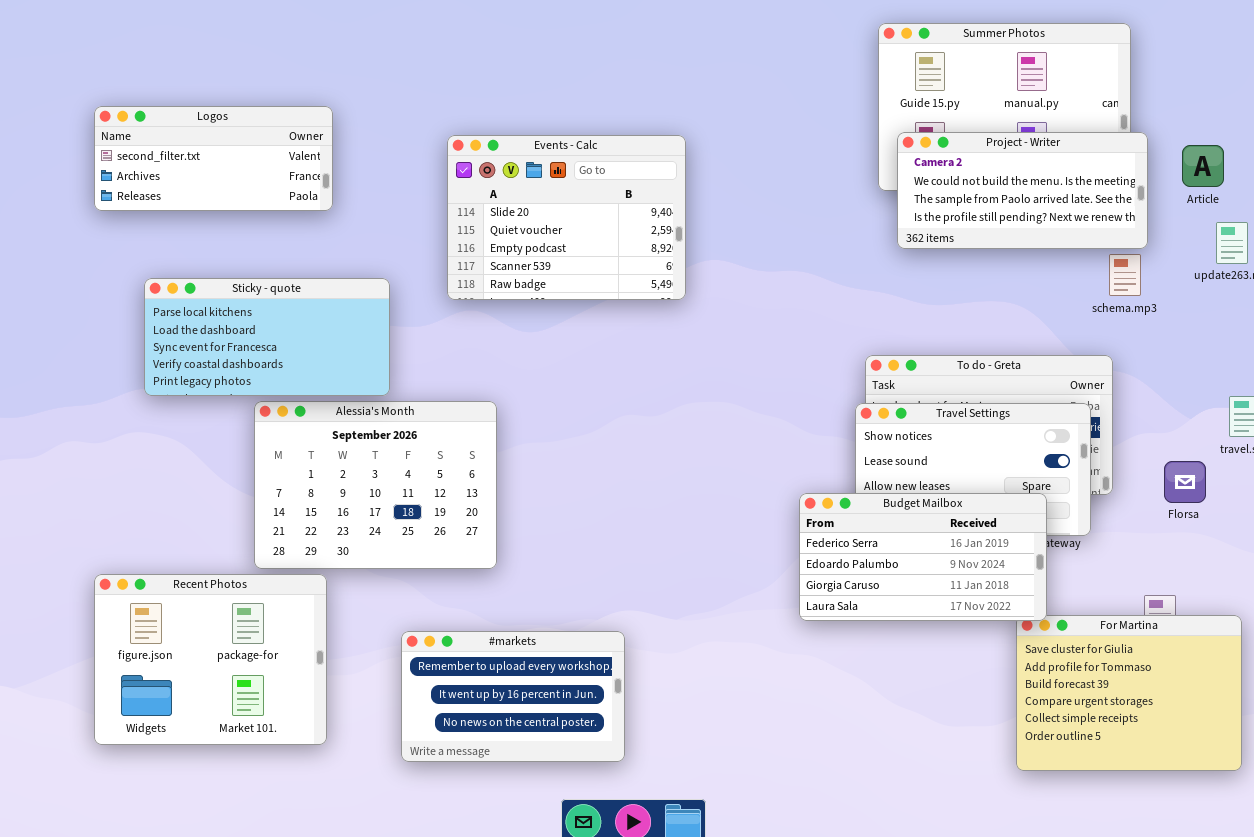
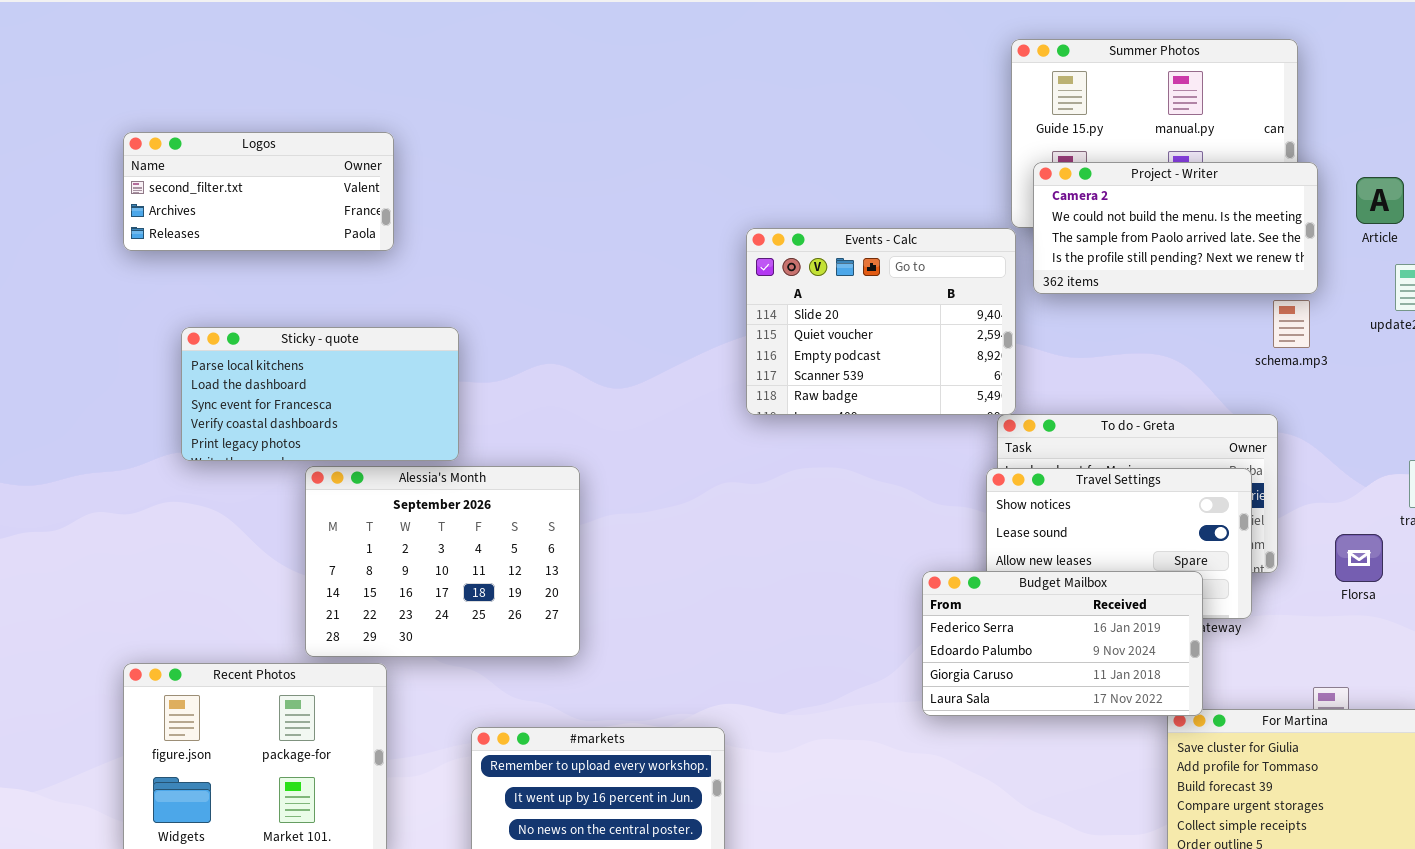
Events - Calc: [447,135,686,300] -> [746,228,1016,415], moved

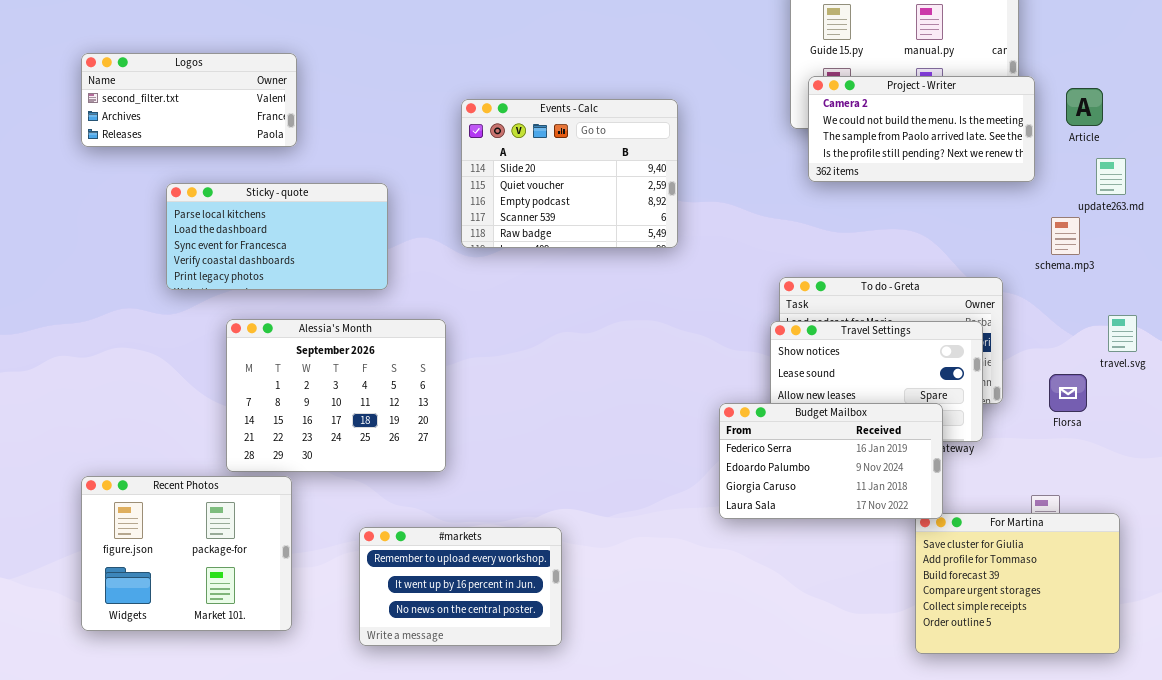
Events - Calc: [746,228,1016,415] -> [461,99,678,248], moved
schema.mp3: [1273,300,1310,348] -> [1051,217,1080,255], moved
Sticky - quote: [181,327,459,461] -> [166,183,388,290], moved

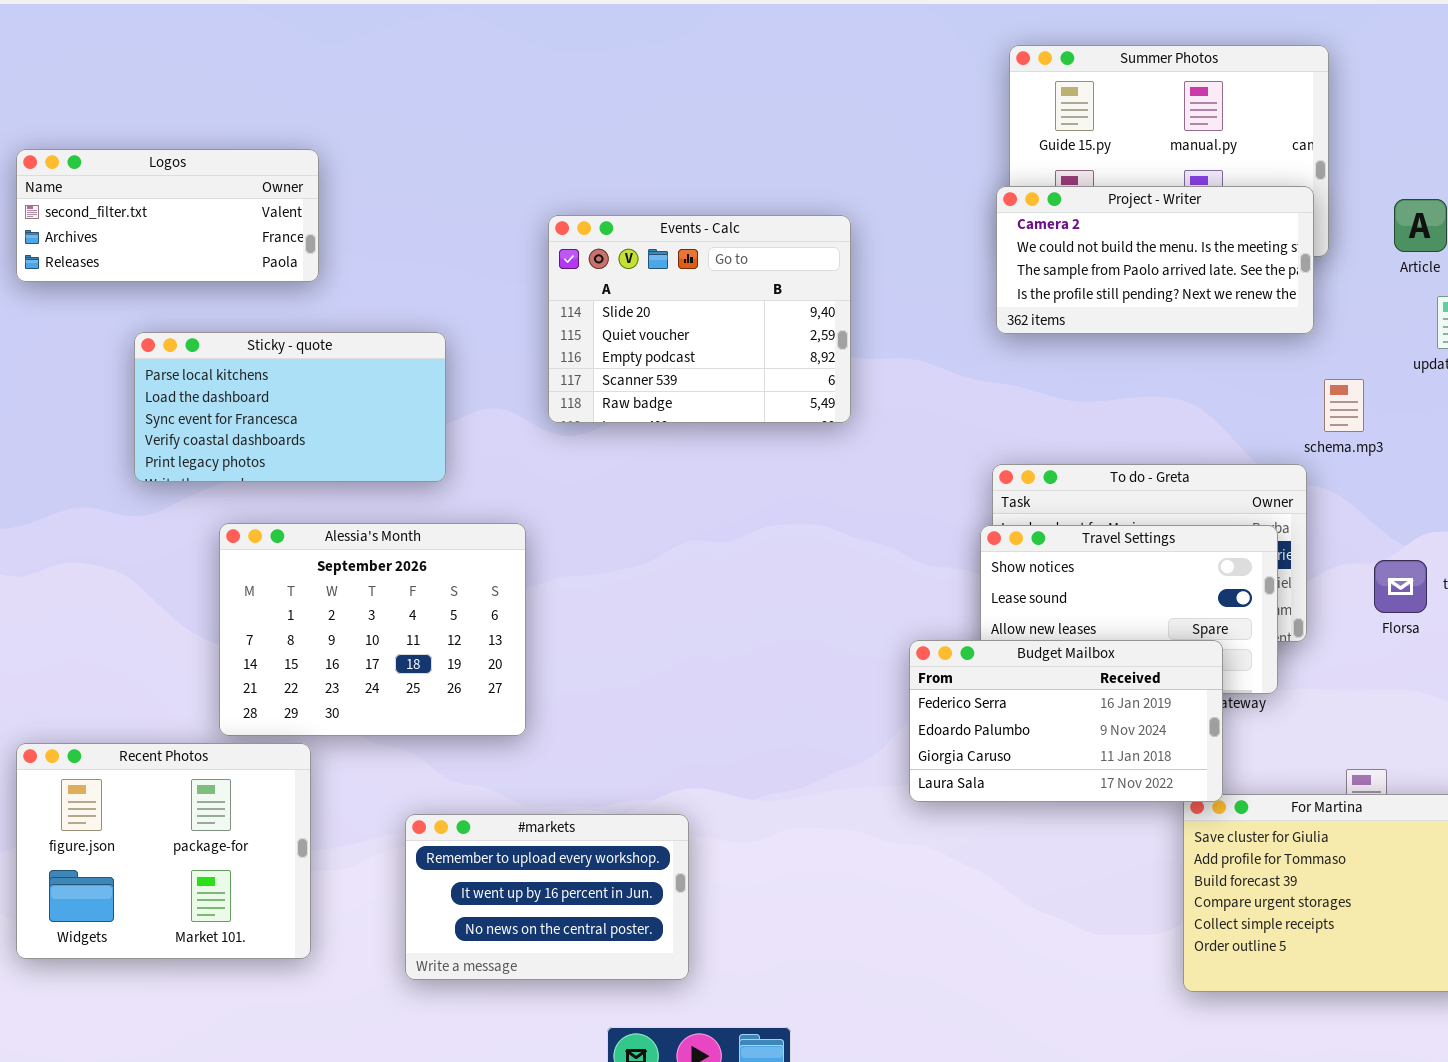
Project - Writer: [808,76,1035,182] -> [996,186,1314,334], moved
schema.mp3: [1051,217,1080,255] -> [1324,379,1364,432], moved
Florsa: [1049,374,1087,412] -> [1374,560,1427,613], moved

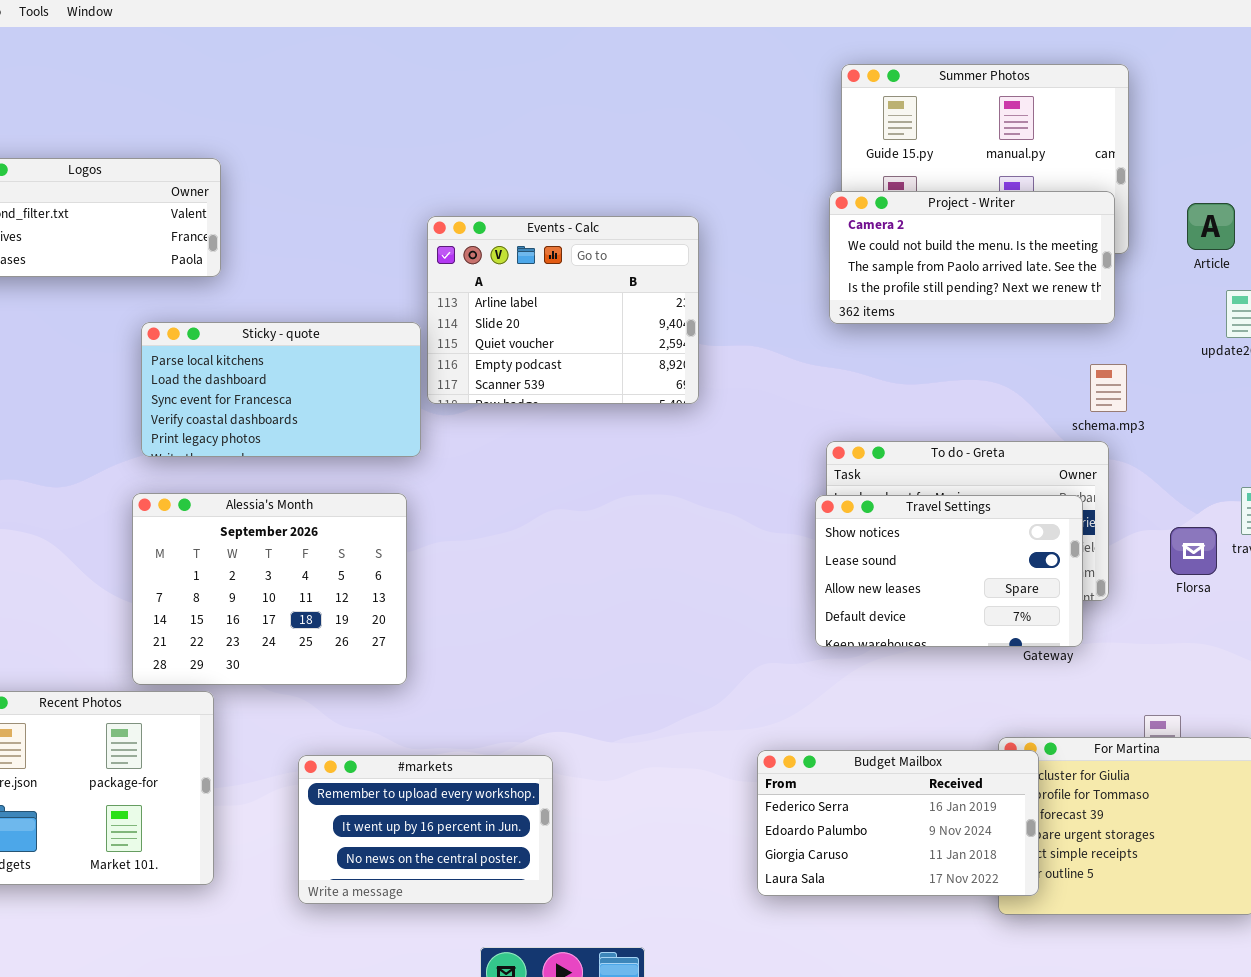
Events - Calc: [548,215,851,423] -> [427,216,699,404], scrolled up 1 row
Sticky - quote: [134,332,446,482] -> [141,322,421,457], moved
schema.mp3: [1324,379,1364,432] -> [1090,364,1127,412], moved
Budget Mailbox: [909,640,1223,802] -> [757,750,1039,896], moved

